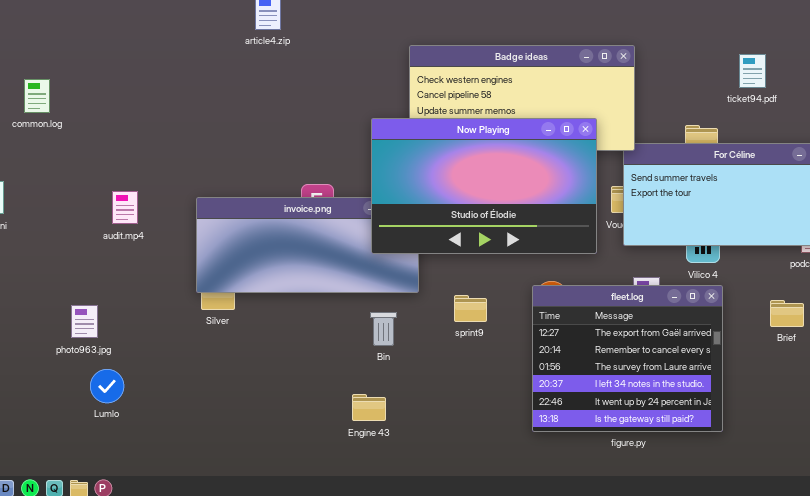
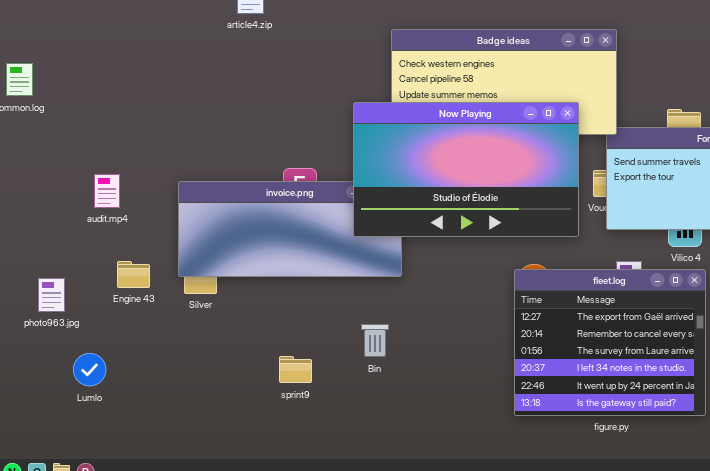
sprint9: [454,295,487,322] -> [279,356,312,383], moved
photo963.jpg: [71,305,98,338] -> [38,278,65,312], moved
Bin: [370,312,397,346] -> [361,324,389,357], moved
Engine 43: [352,394,386,421] -> [117,261,150,288], moved

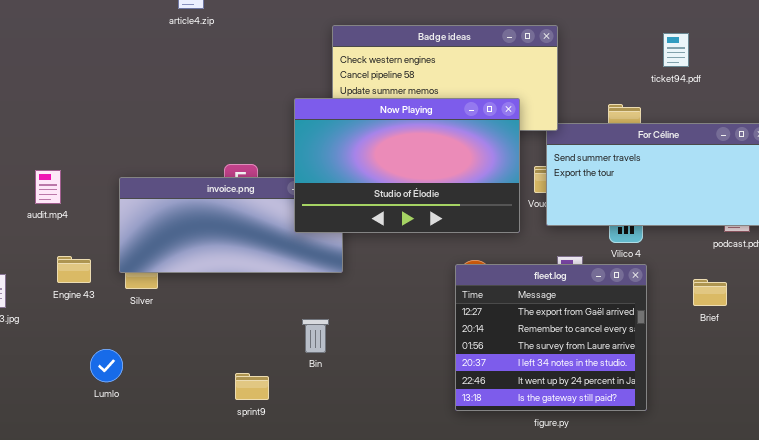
Lumlo: [73,353,106,386] -> [90,349,123,382], moved
sprint9: [279,356,312,383] -> [235,373,269,400], moved

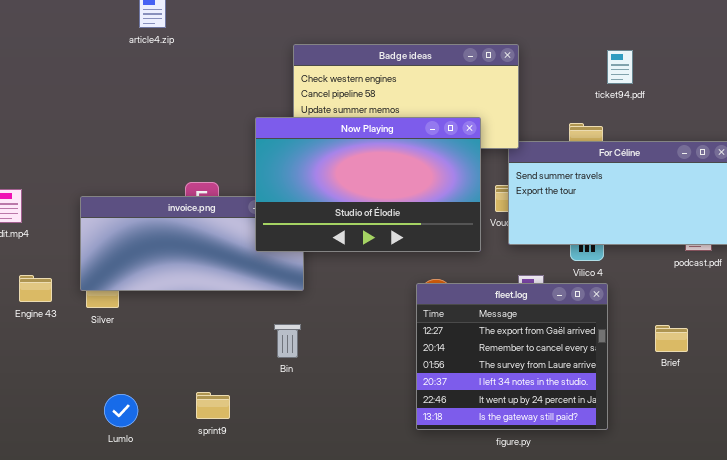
ticket94.pdf: [663,33,689,67] -> [607,50,633,84], moved
Brief: [693,279,727,306] -> [655,325,688,352], moved
Bin: [302,319,329,353] -> [274,324,301,358], moved
Lumlo: [90,349,123,382] -> [104,394,138,427], moved

